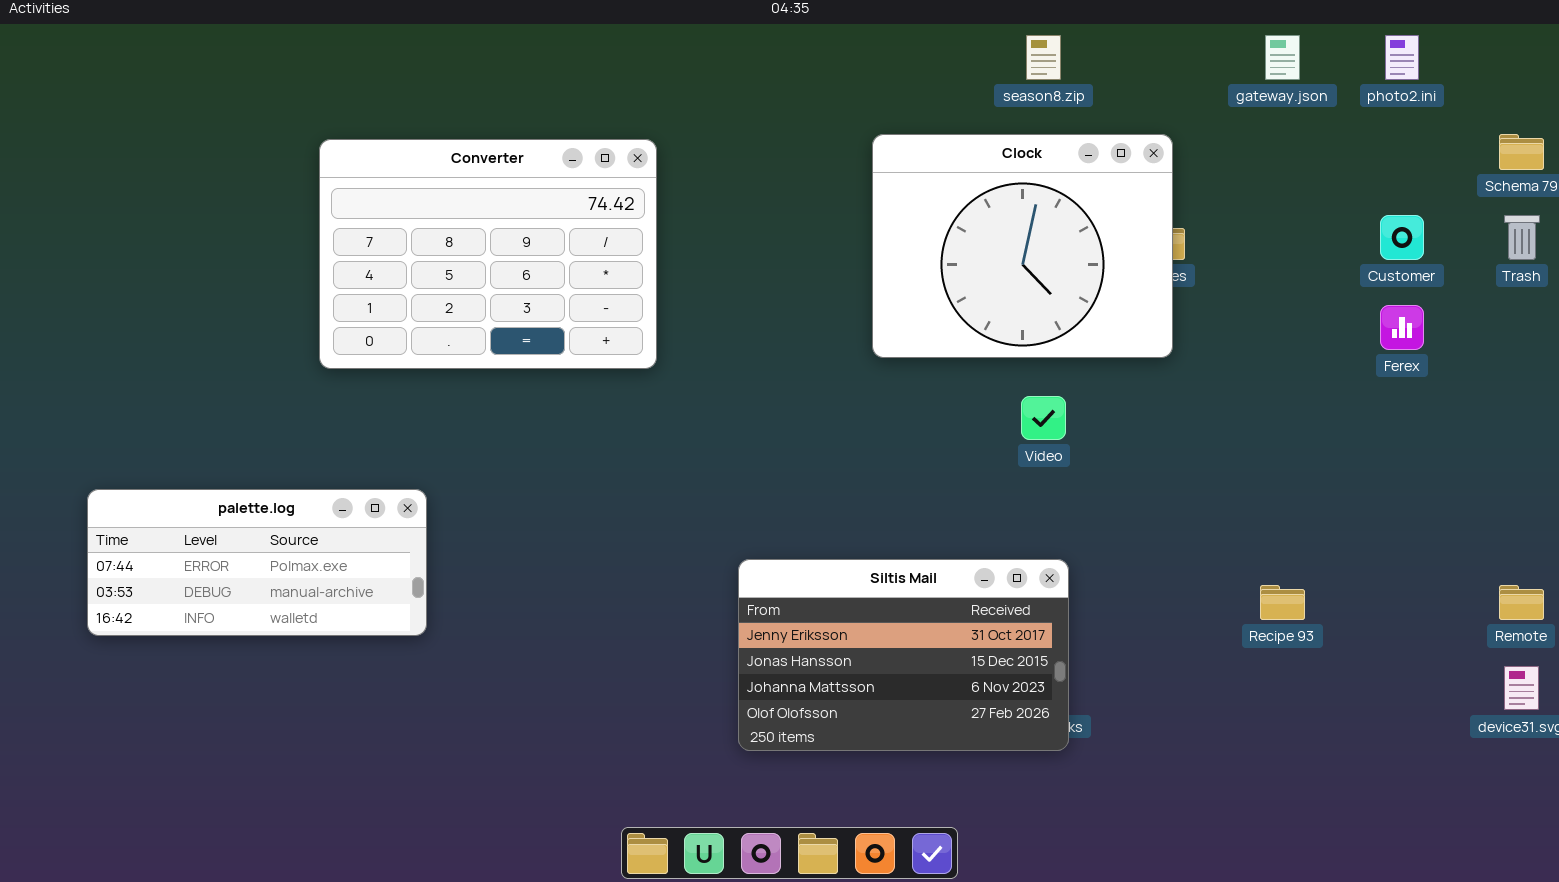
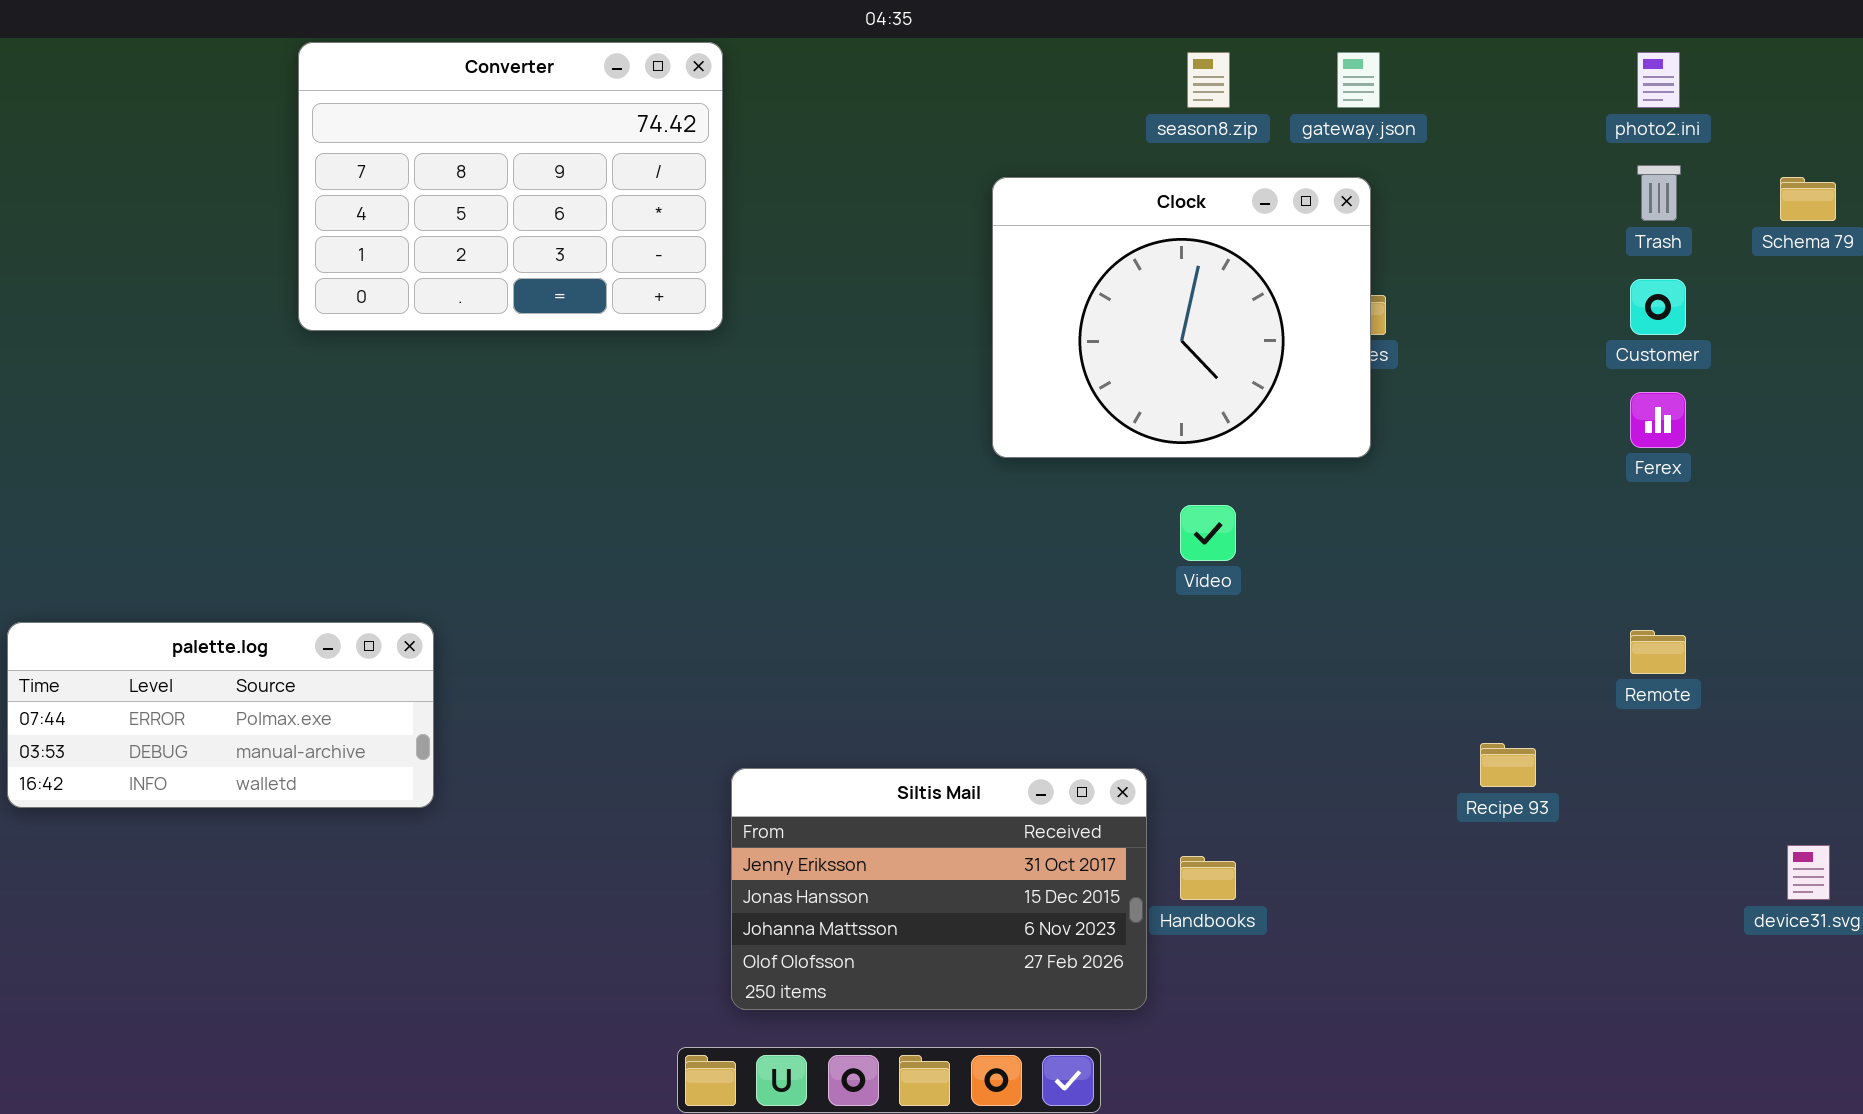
gateway.json: [1265,35,1300,80] -> [1337,52,1380,108], moved
Converter: [319,139,657,369] -> [298,42,723,331], moved
Trash: [1504,215,1540,260] -> [1637,165,1681,221], moved
Siltis Mail: [738,559,1069,751] -> [731,768,1147,1010], moved
Remote: [1499,585,1544,620] -> [1630,630,1686,674], moved

